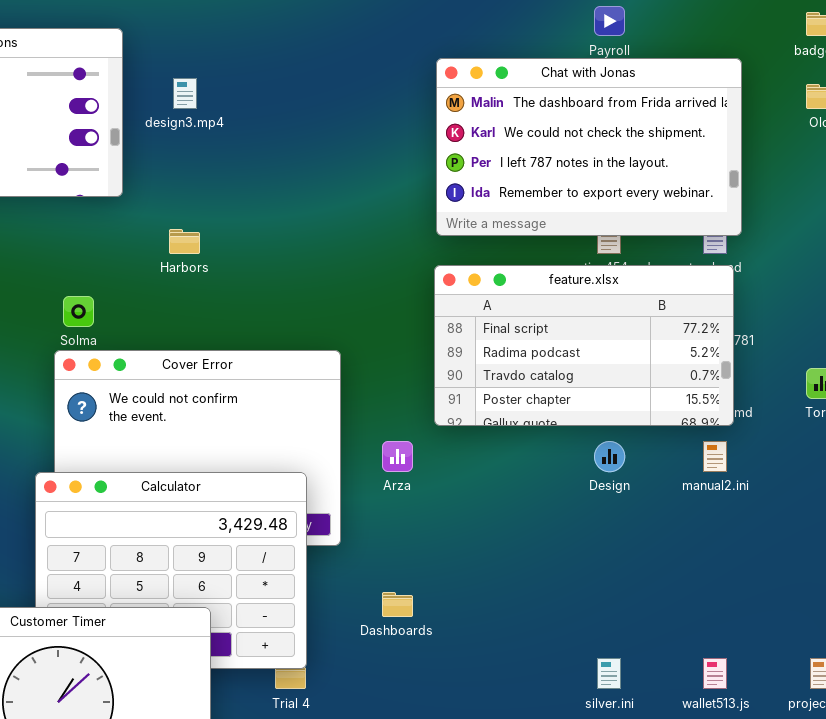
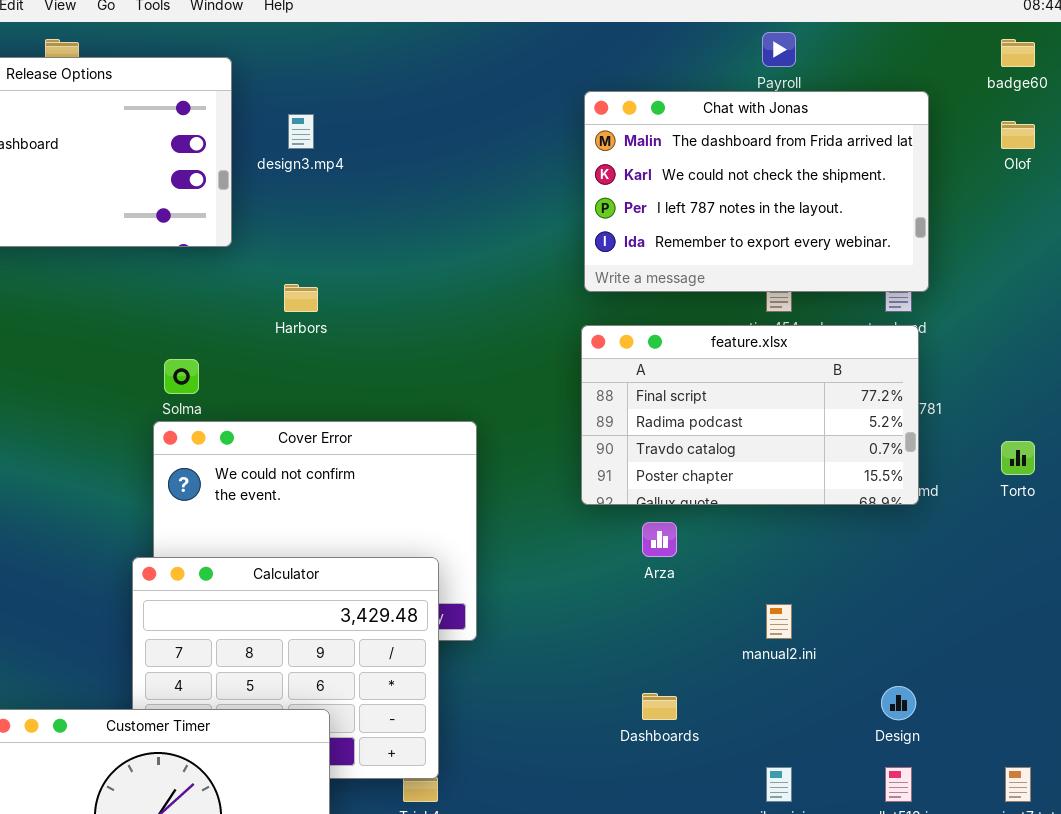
Arza: [382,441,413,472] -> [642,522,677,557], moved
Design: [594,441,625,472] -> [881,686,916,720], moved
manual2.ini: [703,441,727,472] -> [766,604,792,639], moved
Dashboards: [382,592,413,617] -> [642,693,677,720], moved

